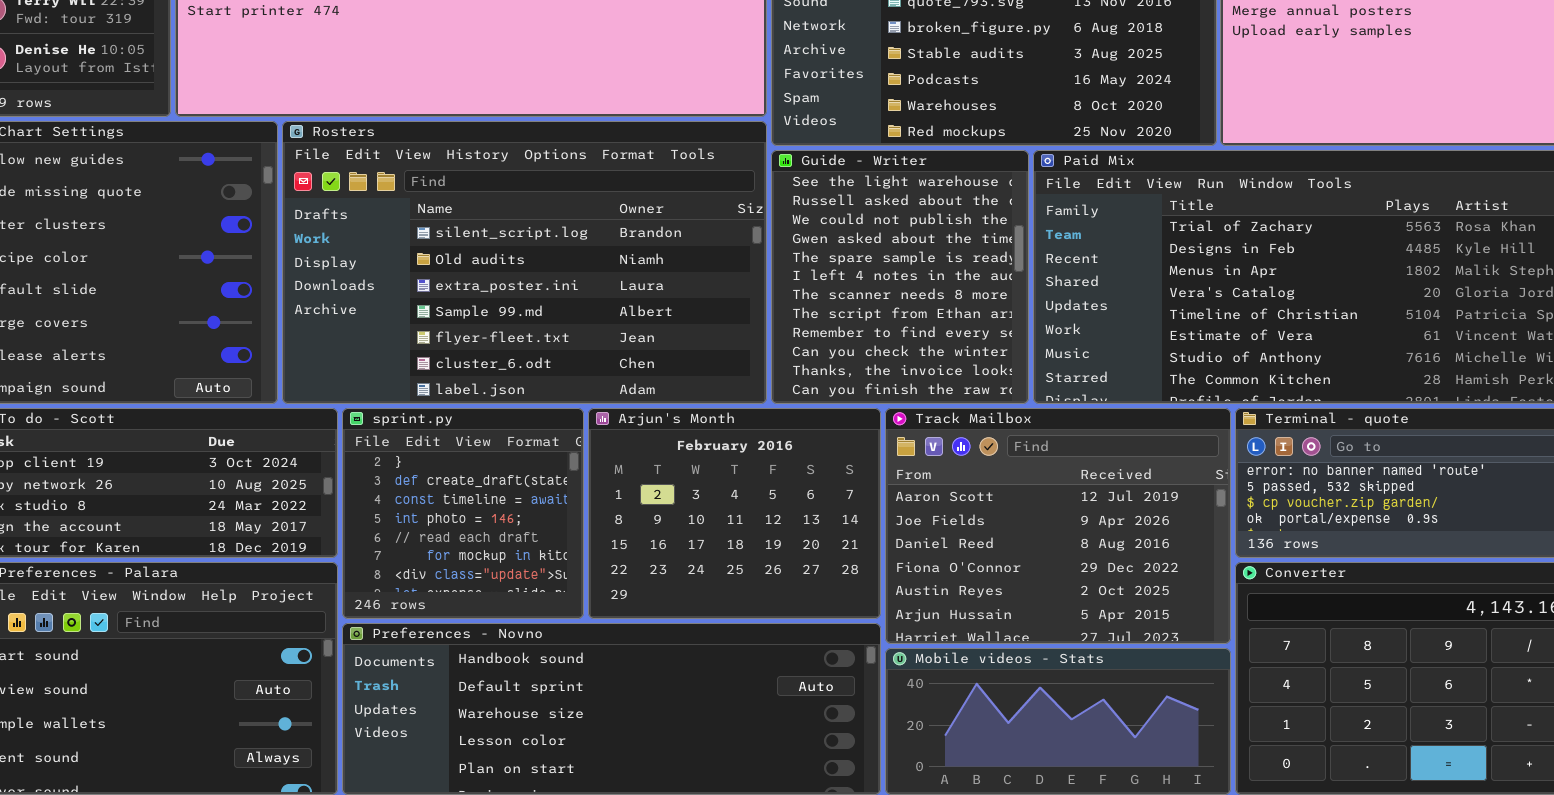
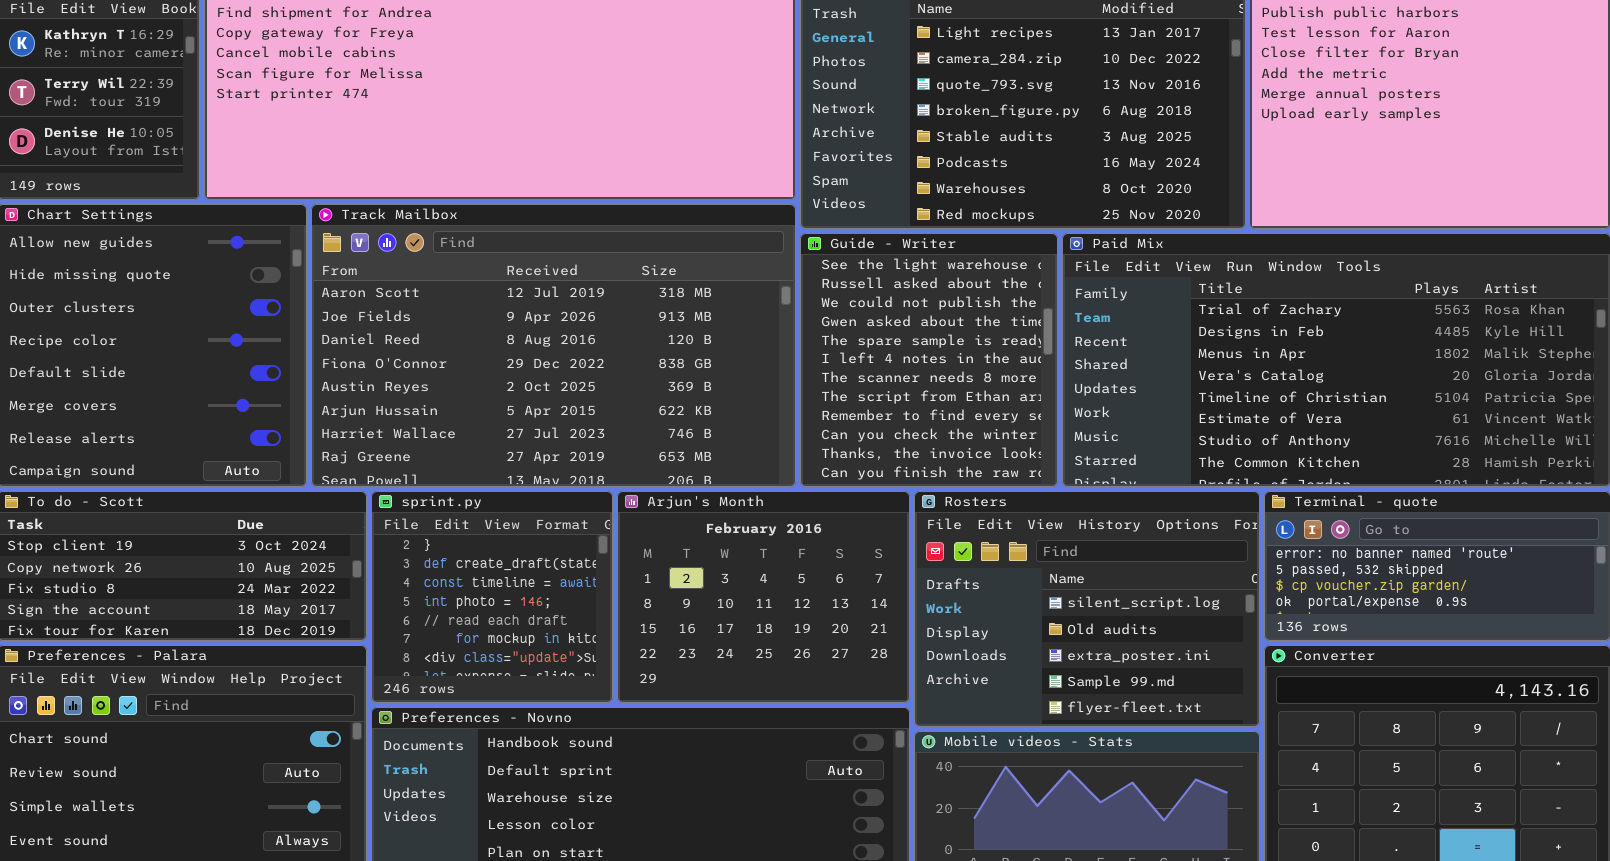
Rosters: [282,121,767,404] -> [914,491,1260,727], moved, resized
Track Mailbox: [885,408,1231,644] -> [311,204,796,487], moved, resized

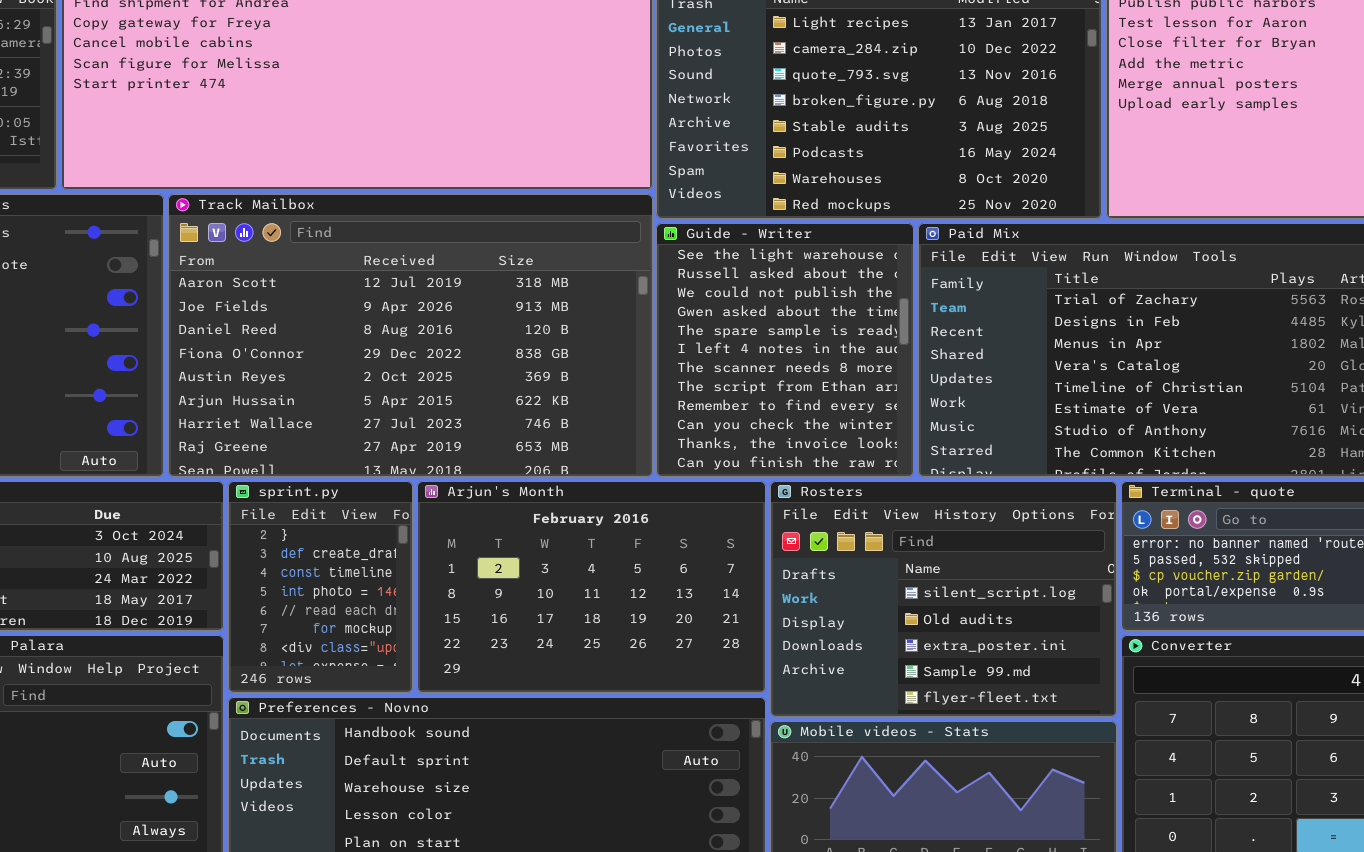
sprint.py: [371,491,613,703] -> [228,481,413,693], resized
Arjun's Month: [617,491,910,703] -> [417,481,766,693], resized

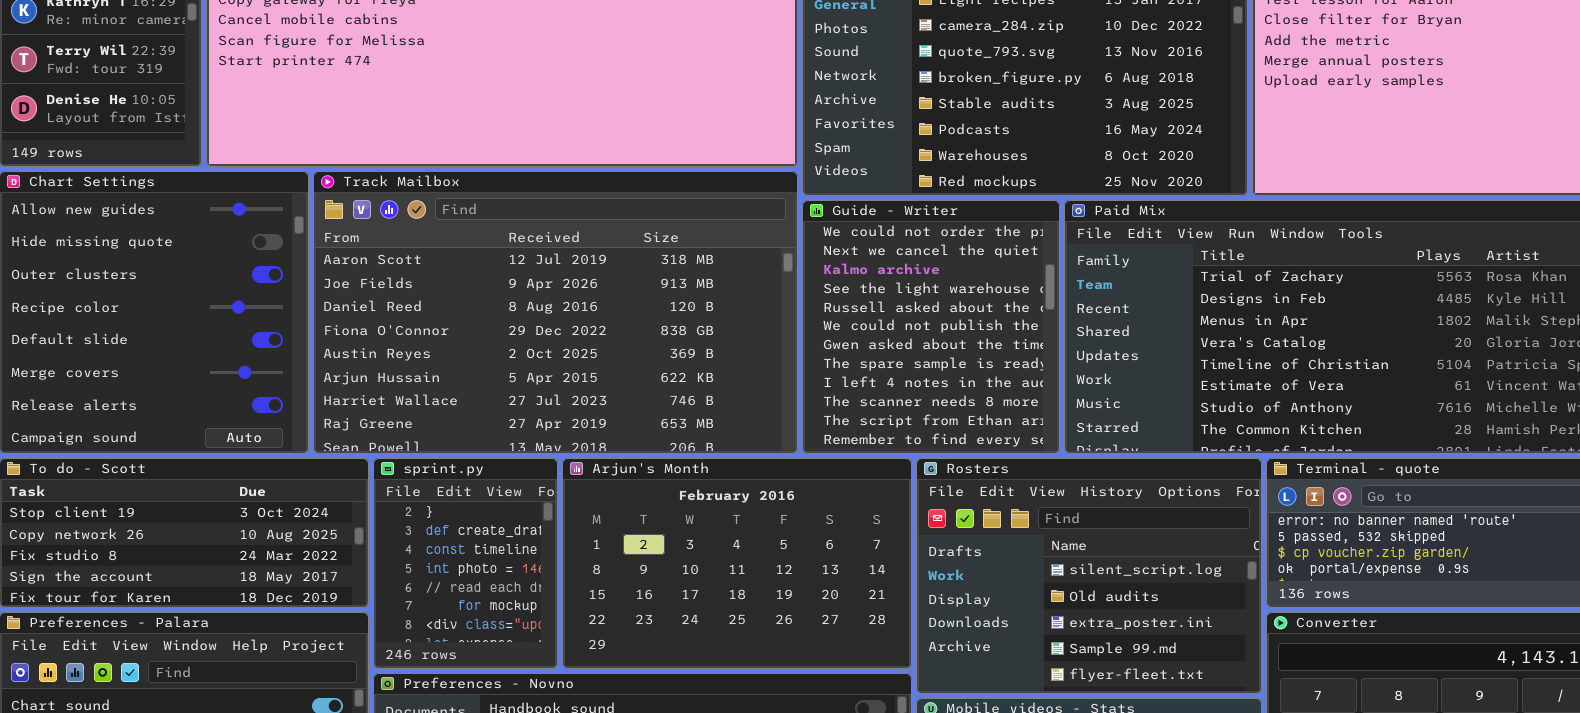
Guide - Writer: [656,223,914,477] -> [802,200,1060,454], scrolled up 3 rows

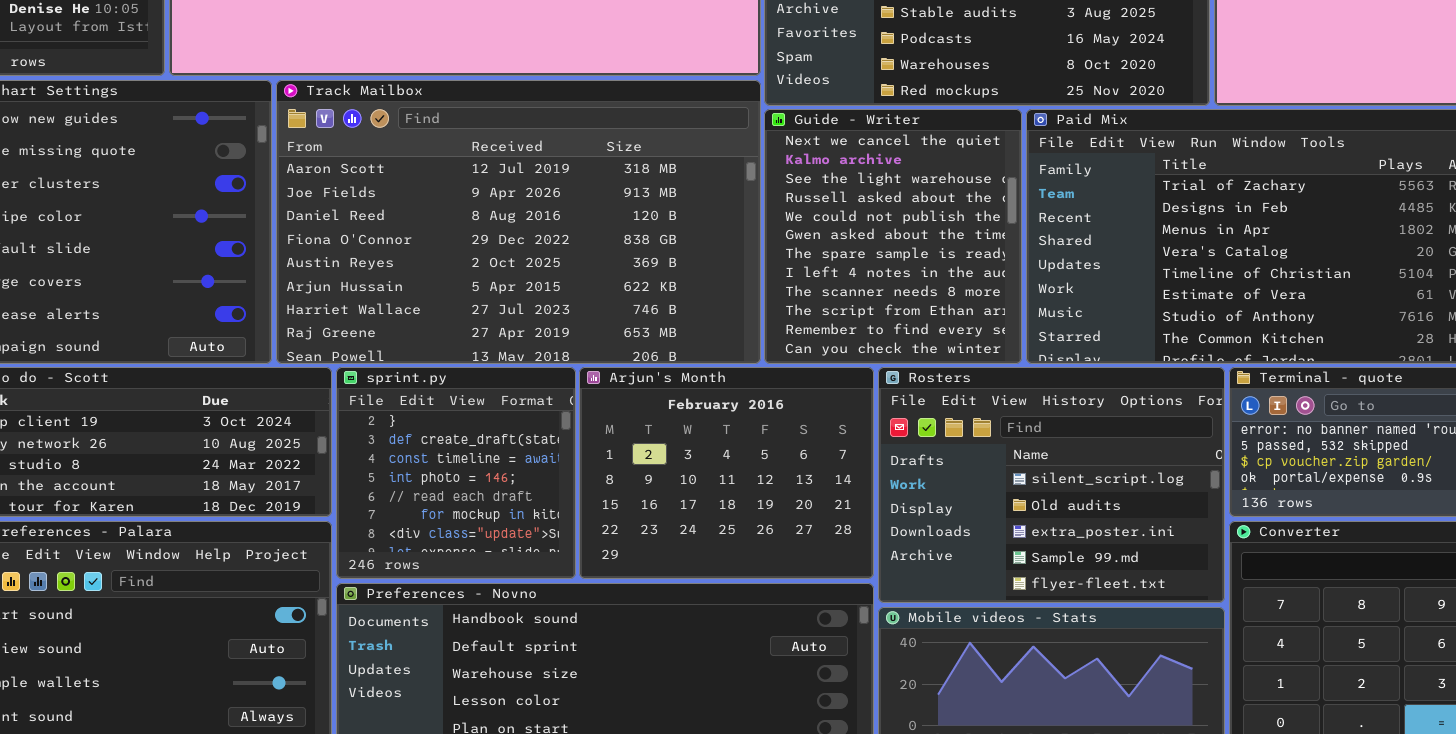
Guide - Writer: [802,200,1060,454] -> [764,109,1022,364], scrolled down 1 row
sprint.py: [373,458,558,669] -> [336,367,576,579], resized
Arjun's Month: [562,458,912,669] -> [579,367,874,579], resized

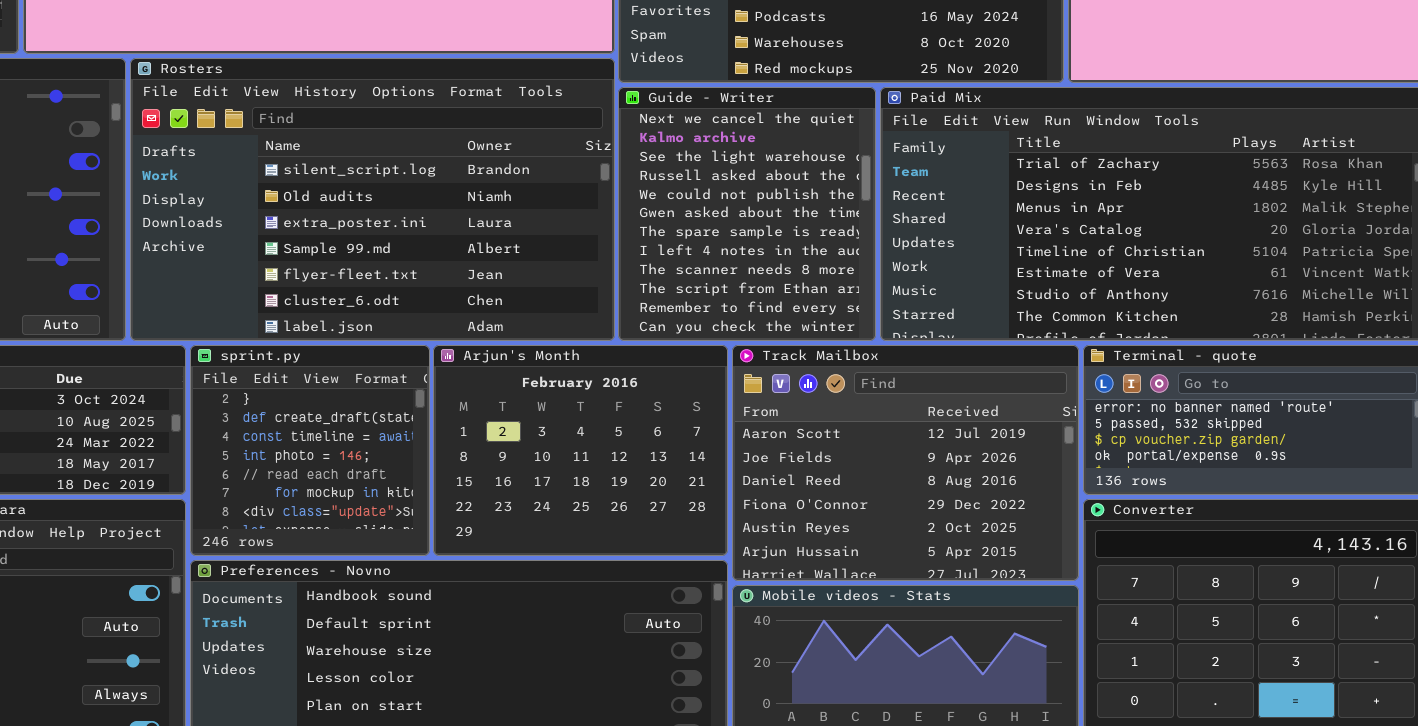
Track Mailbox: [276,80,761,364] -> [732,345,1079,581], moved, resized
Rosters: [878,367,1225,603] -> [130,58,615,341], moved, resized

